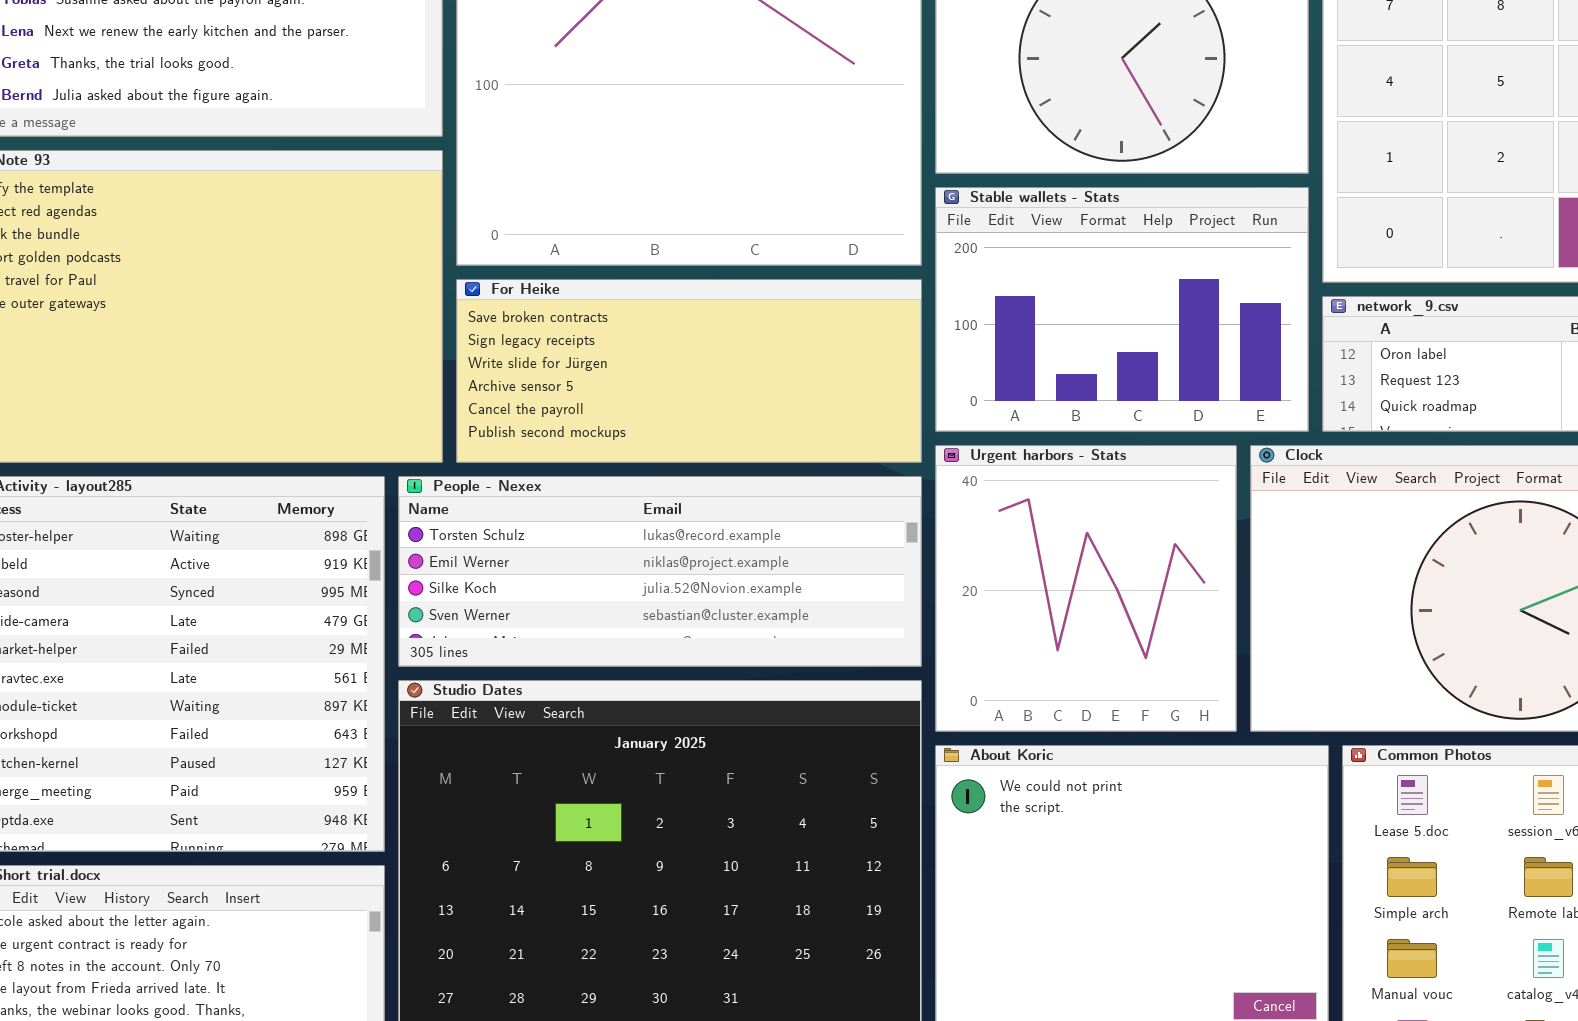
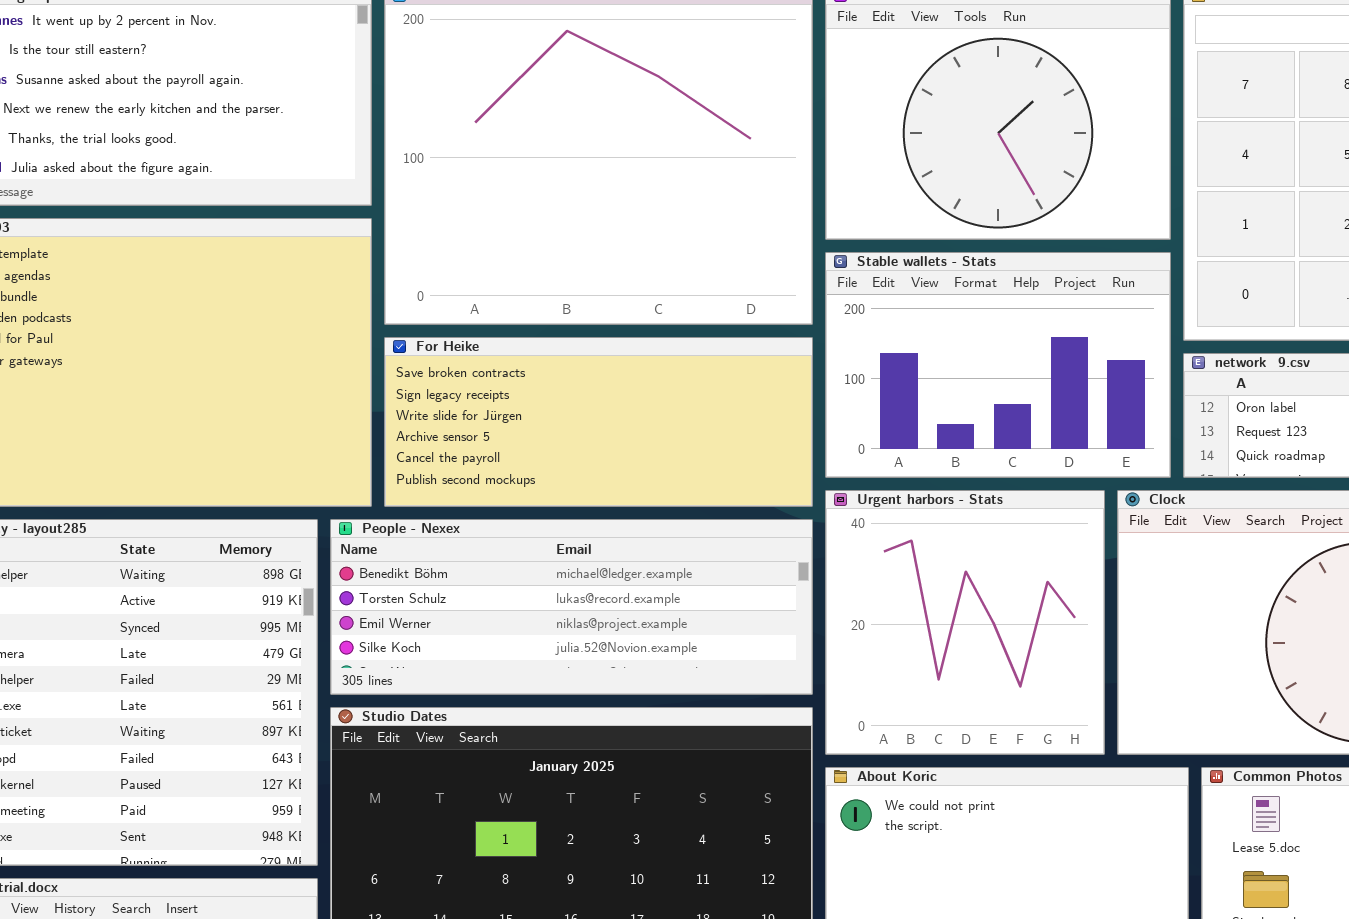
People - Nexex: [398,476,922,667] -> [330,519,813,695], scrolled up 1 row

